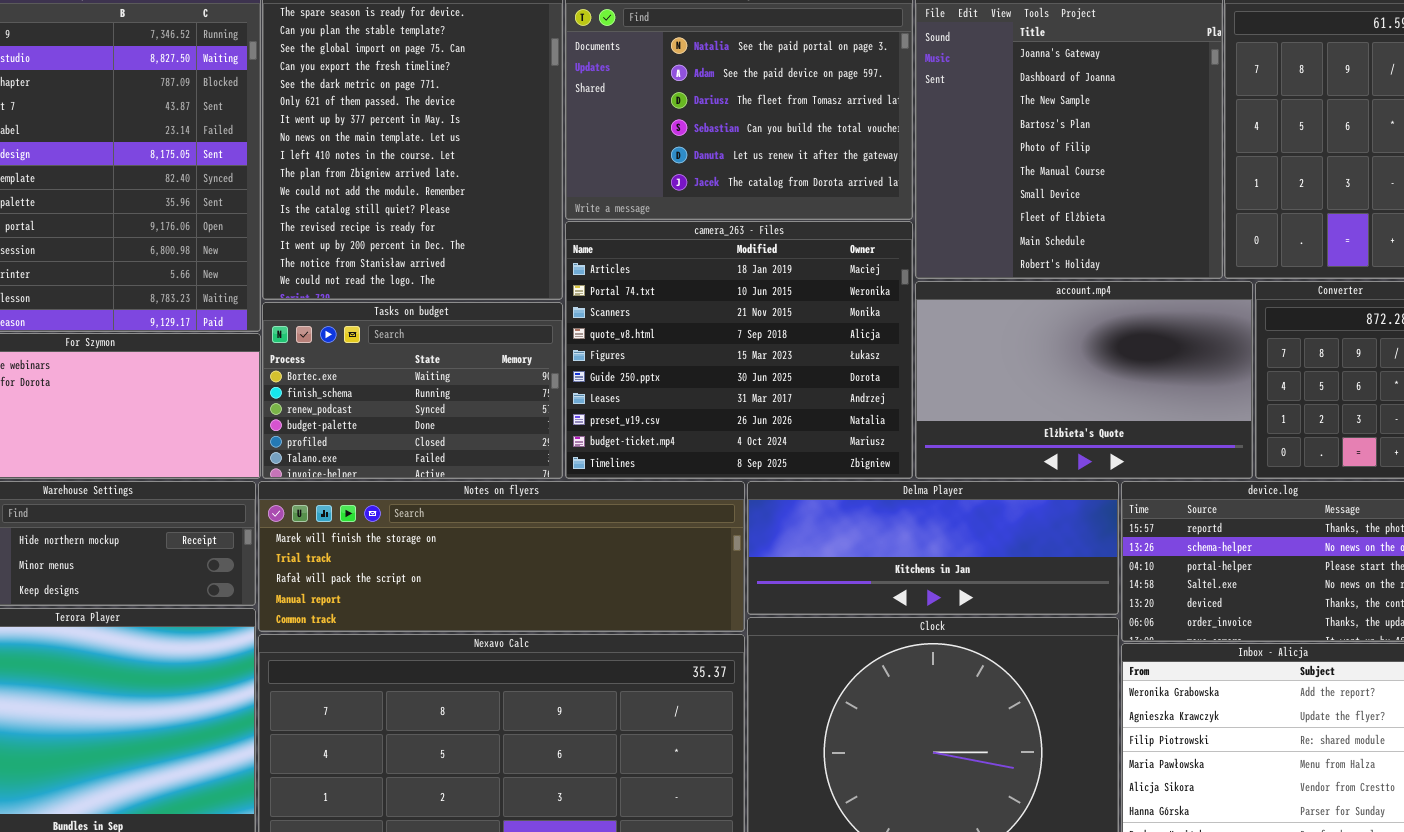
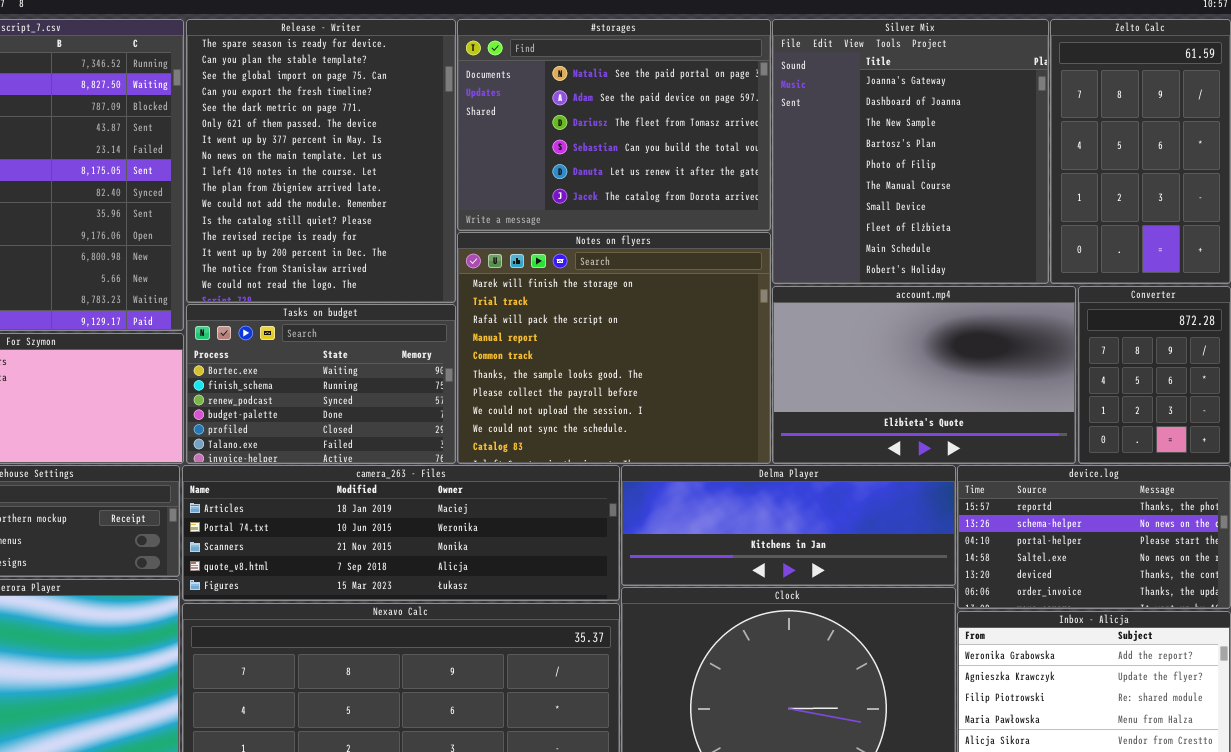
camera_263 - Files: [565,221,913,479] -> [182,465,620,601], moved, resized
Notes on flyers: [258,481,745,632] -> [457,232,771,464], moved, resized

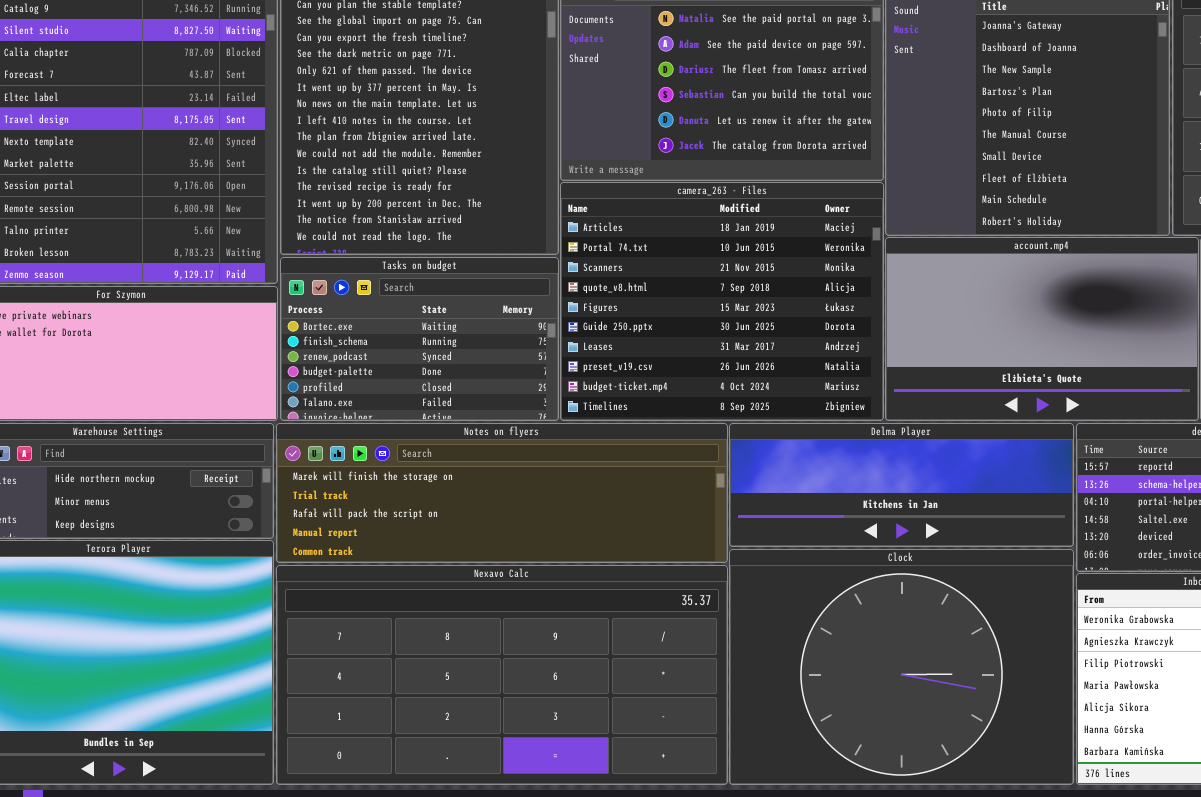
Notes on flyers: [457,232,771,464] -> [276,423,728,563], moved, resized
camera_263 - Files: [182,465,620,601] -> [560,182,884,421], moved, resized

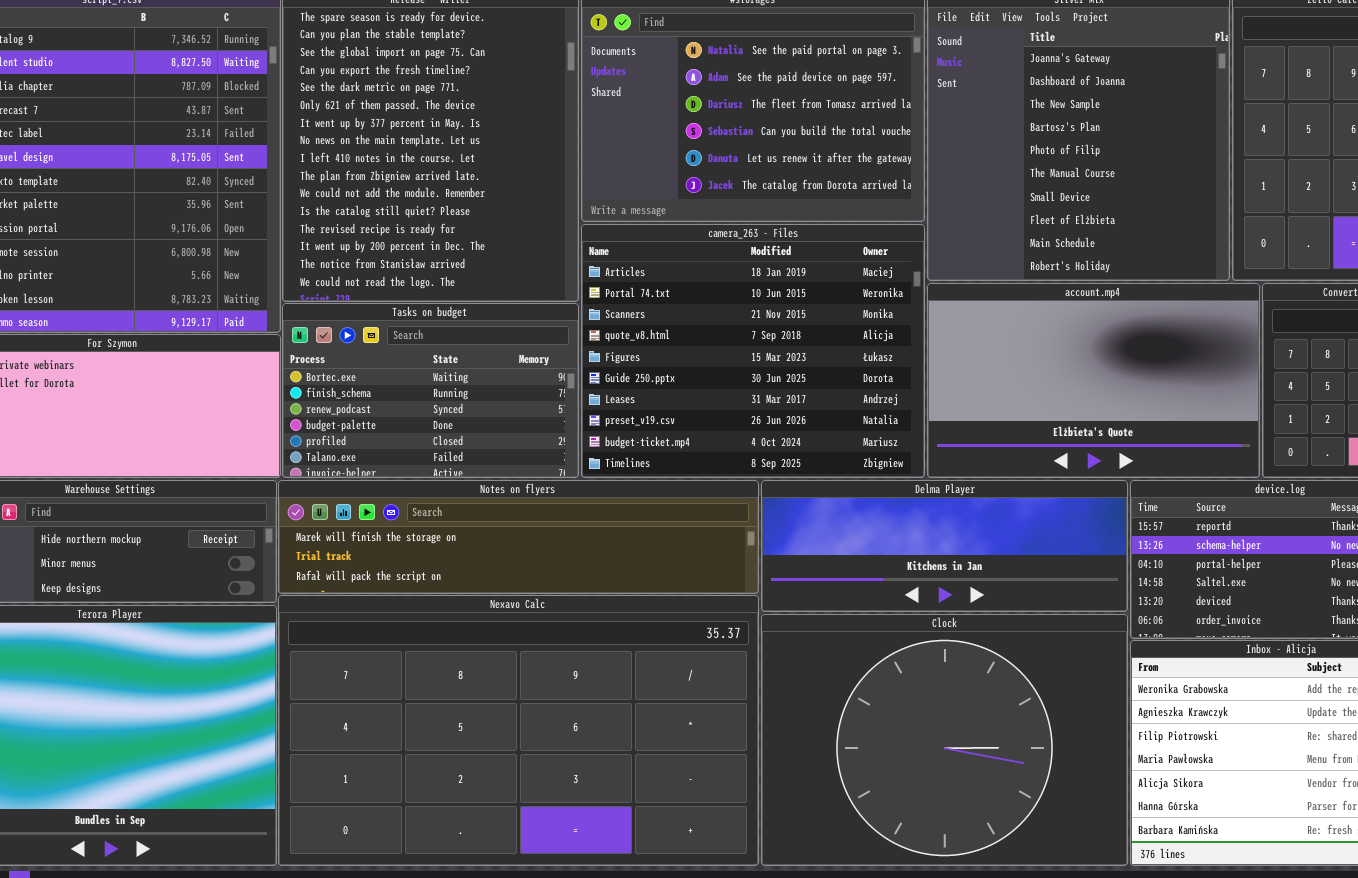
Notes on flyers: [276,423,728,563] -> [278,480,759,594], resized
Nexavo Calc: [276,565,728,785] -> [278,595,759,866], resized

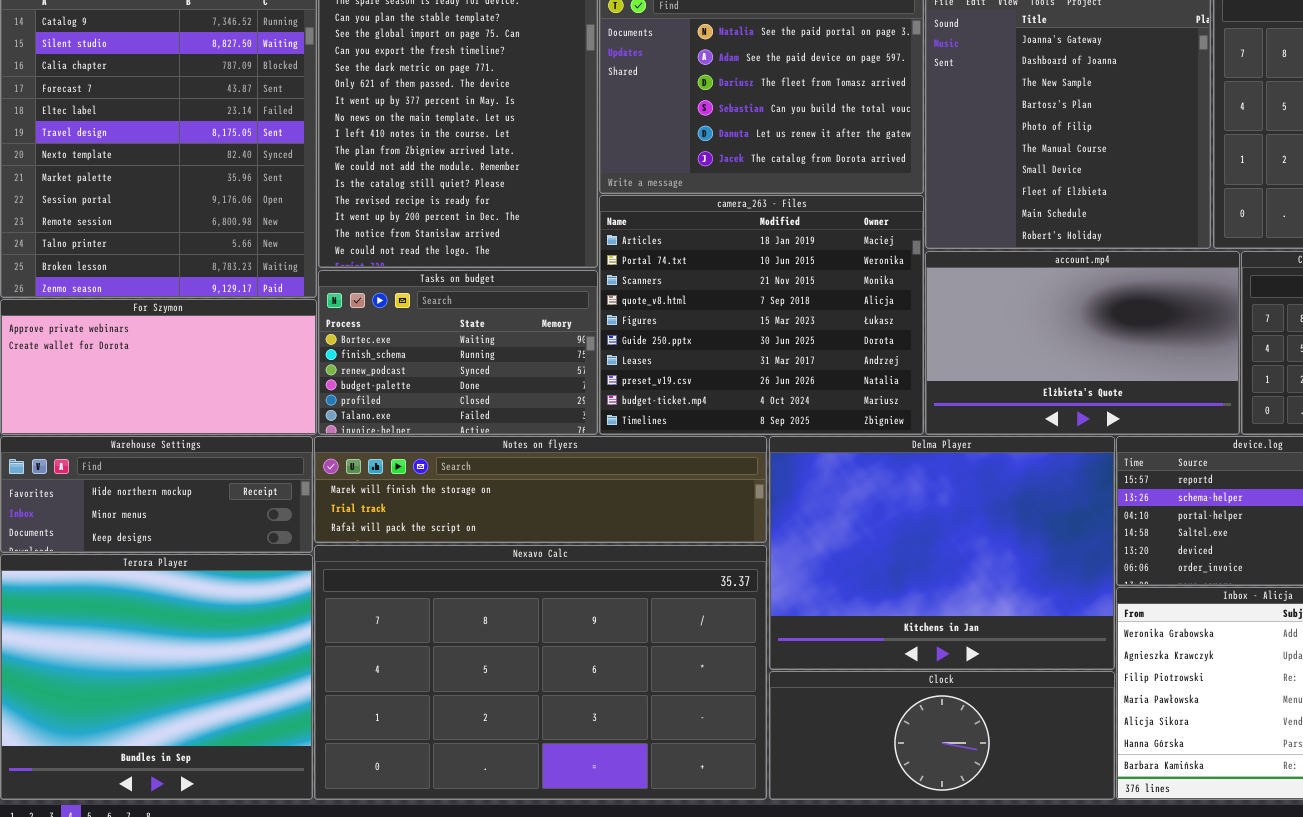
Delma Player: [761,480,1128,612] -> [769,436,1115,670], resized
Clock: [761,614,1128,866] -> [769,671,1115,800], resized

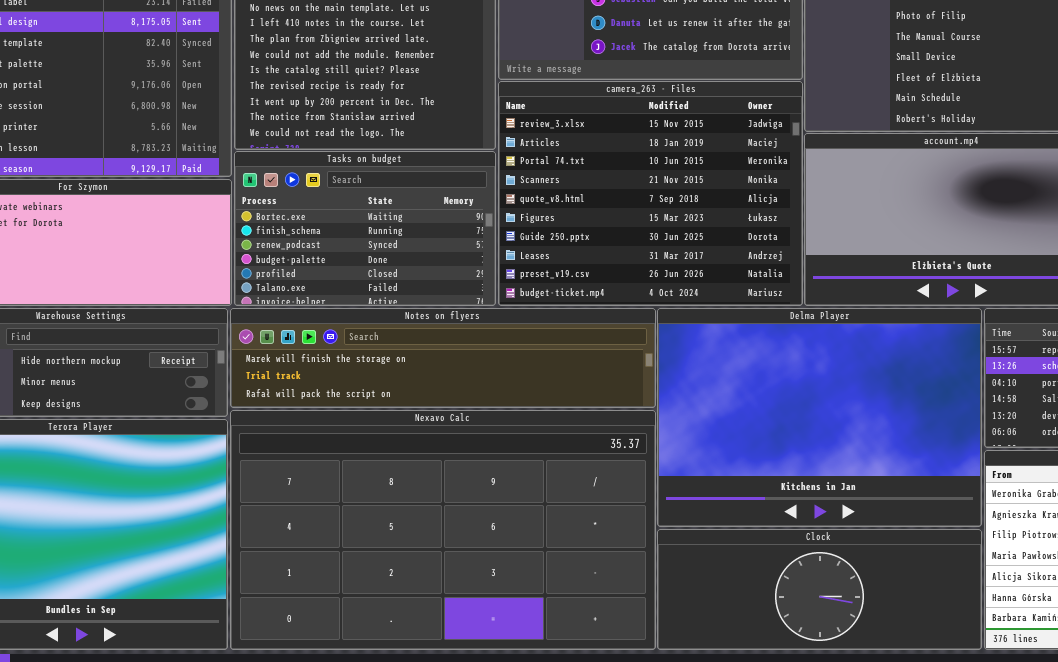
camera_263 - Files: [599,195,924,435] -> [498,81,803,306], scrolled up 1 row

